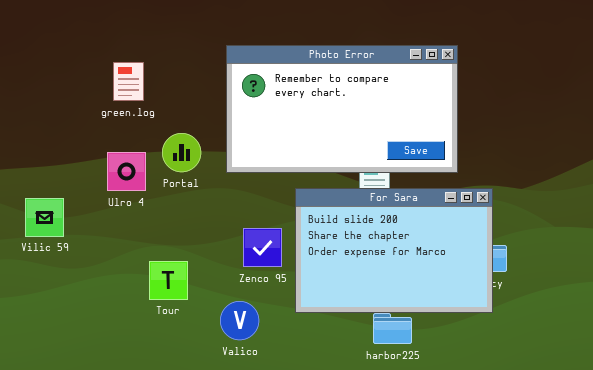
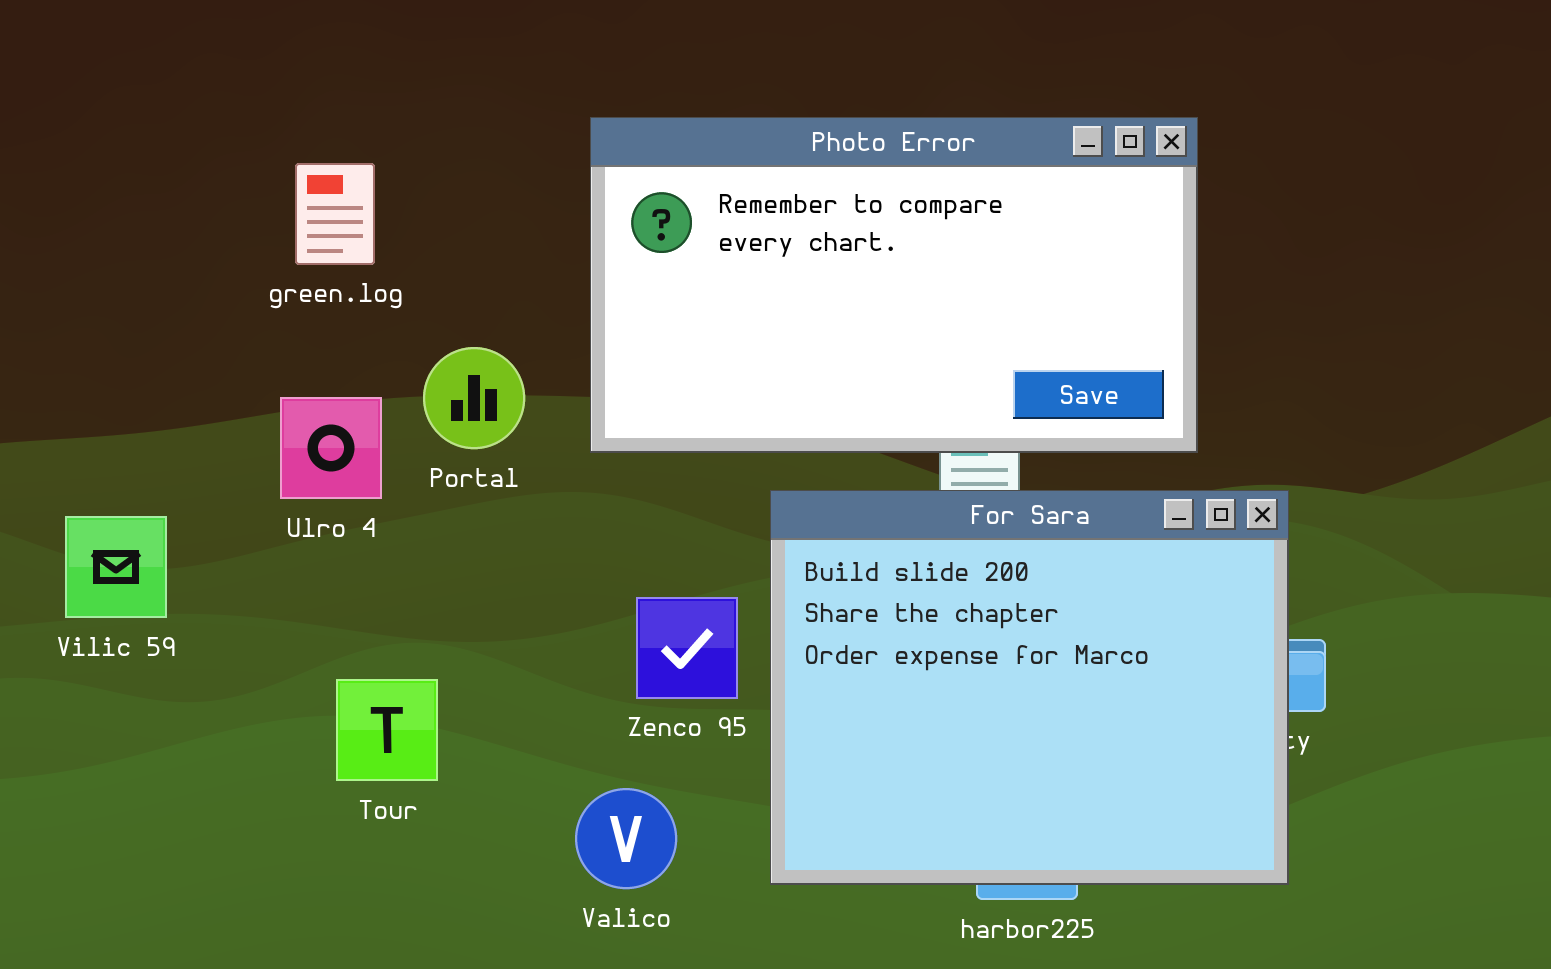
For Sara: [295,188,493,313] -> [770,490,1289,885], resized
Tour: [149,261,188,300] -> [336,679,438,781], moved

